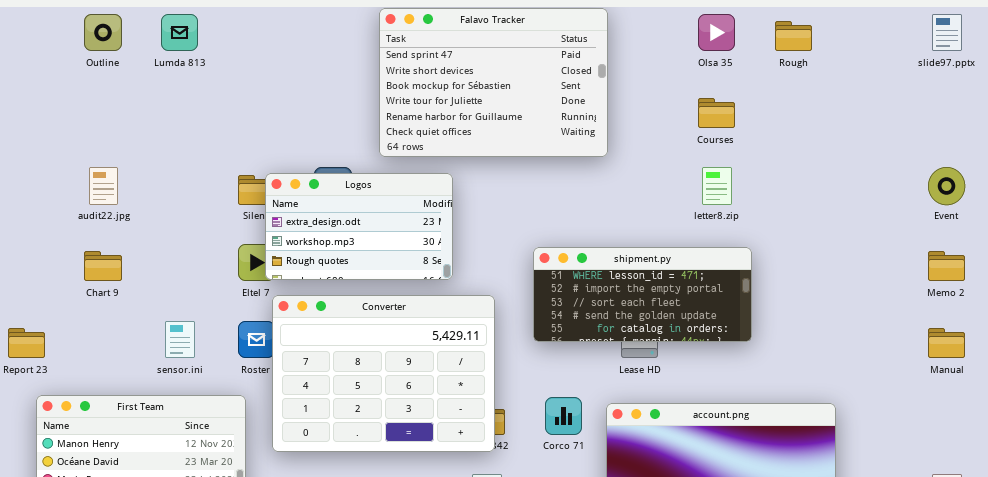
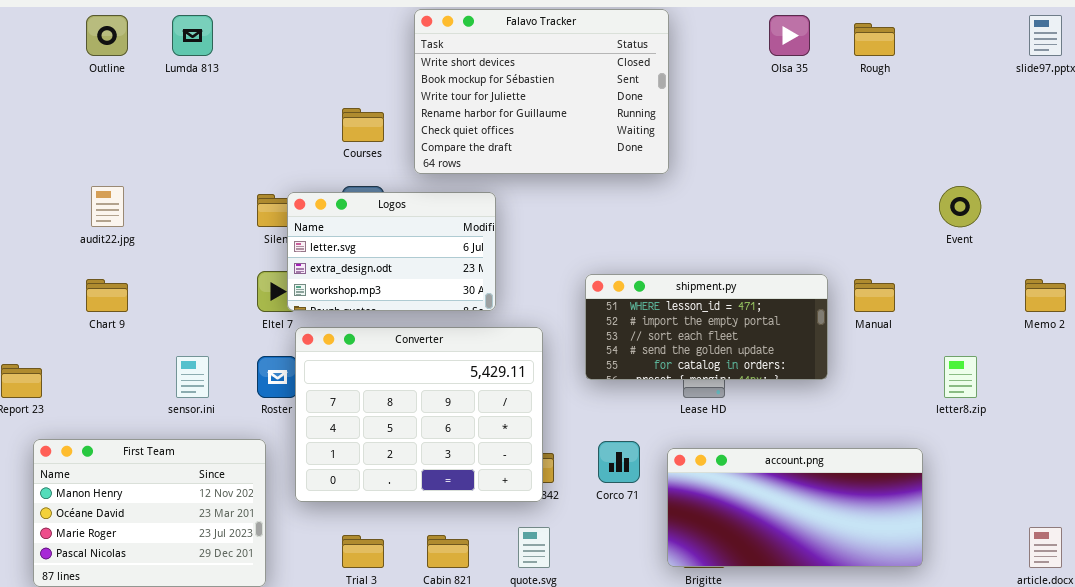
Falavo Tracker: [379,8,608,157] -> [414,9,669,174], scrolled down 1 row
Courses: [698,98,735,128] -> [342,108,384,142], moved
letter8.zip: [702,167,732,205] -> [944,356,977,398], moved
Event: [928,167,965,205] -> [939,186,981,227], moved
Logos: [265,173,453,280] -> [287,192,496,311], scrolled up 1 row
Manual: [928,328,965,358] -> [854,279,895,312], moved

